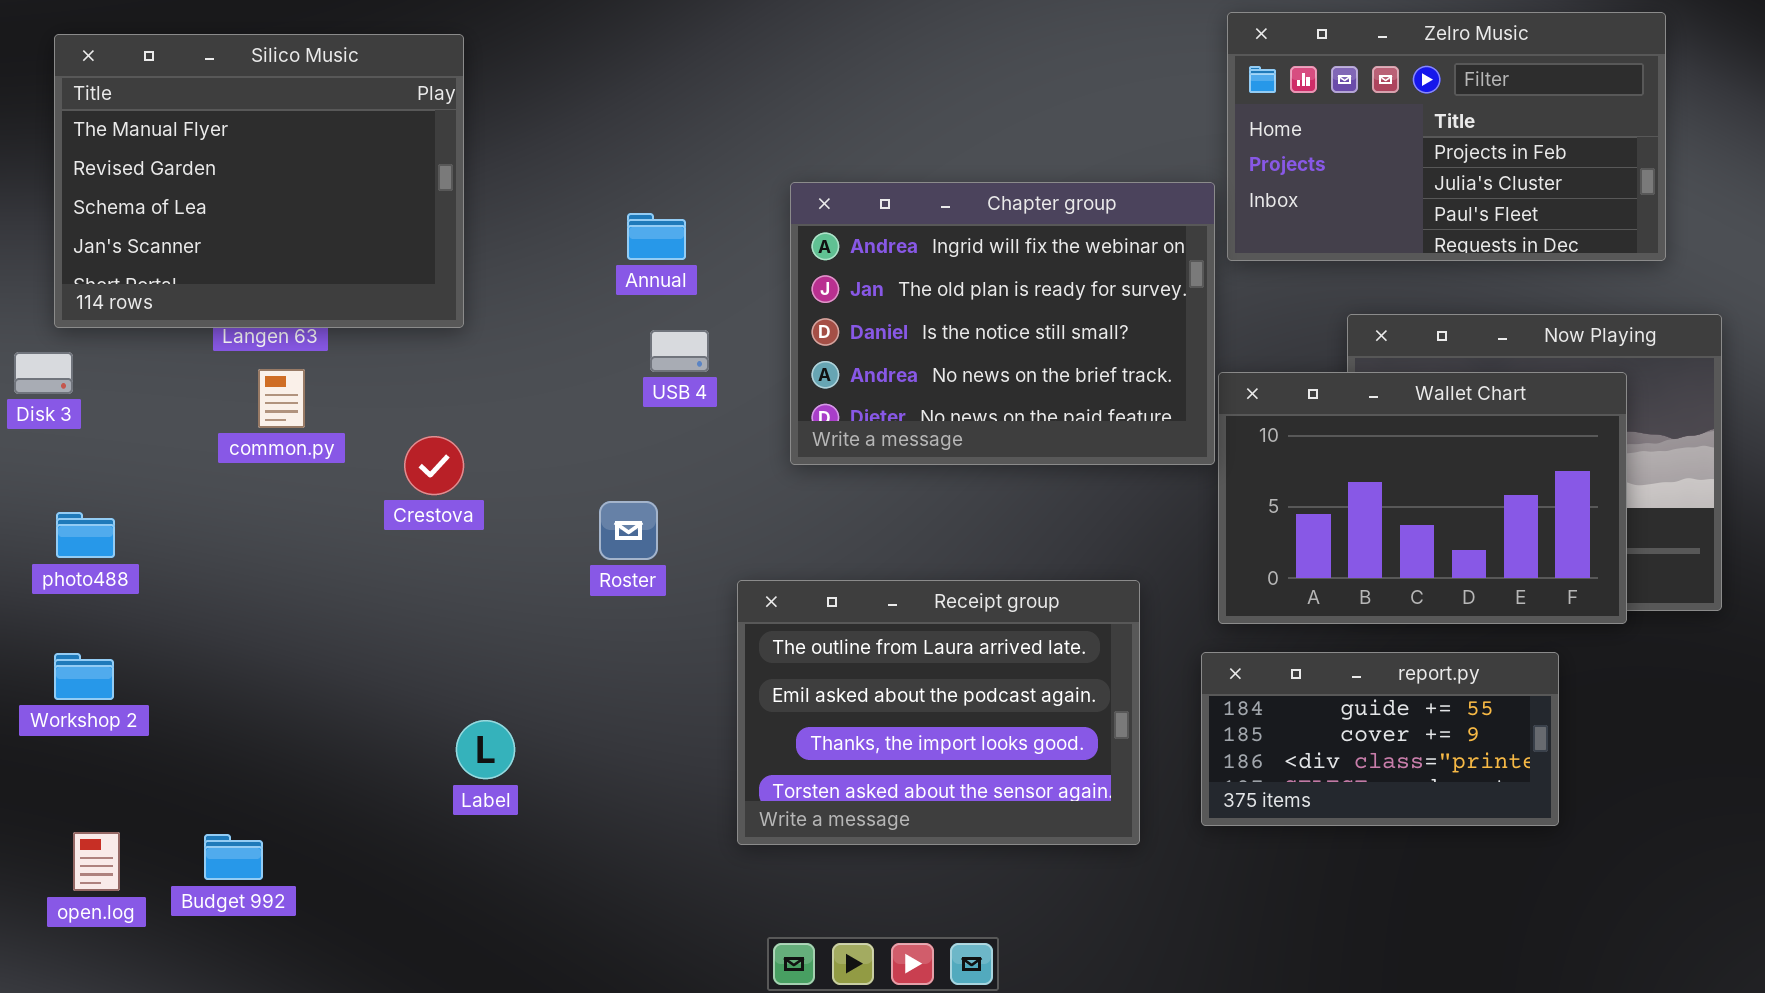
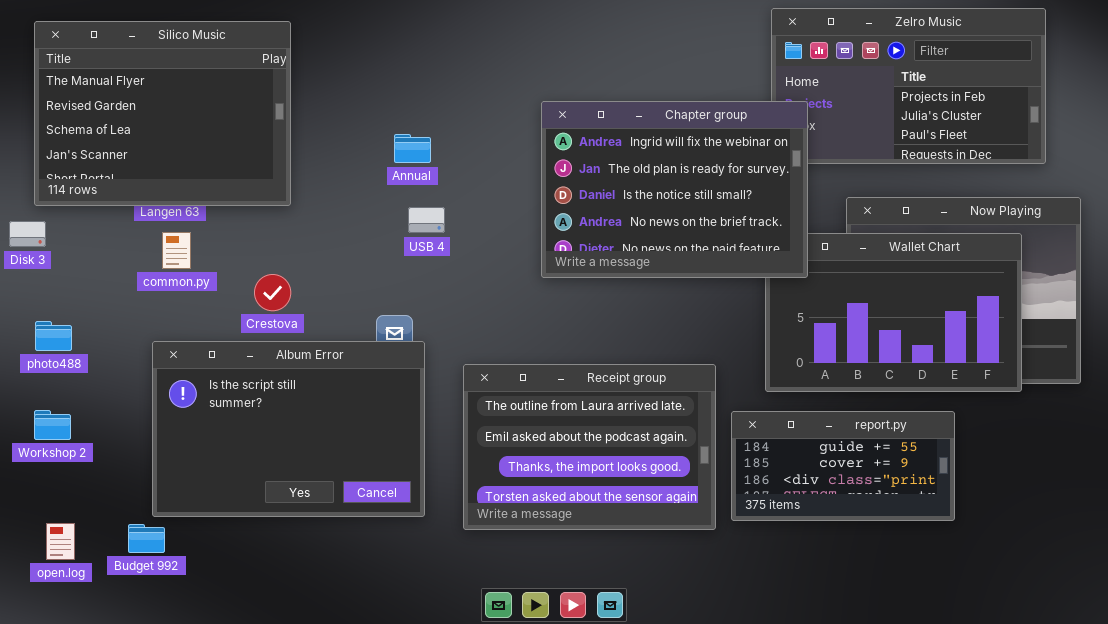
Chapter group: [790,182,1215,465] -> [541,101,808,278], moved
Album Error: none -> [152,341,425,517], opened
report.py: [1201,652,1559,826] -> [731,411,955,521], moved

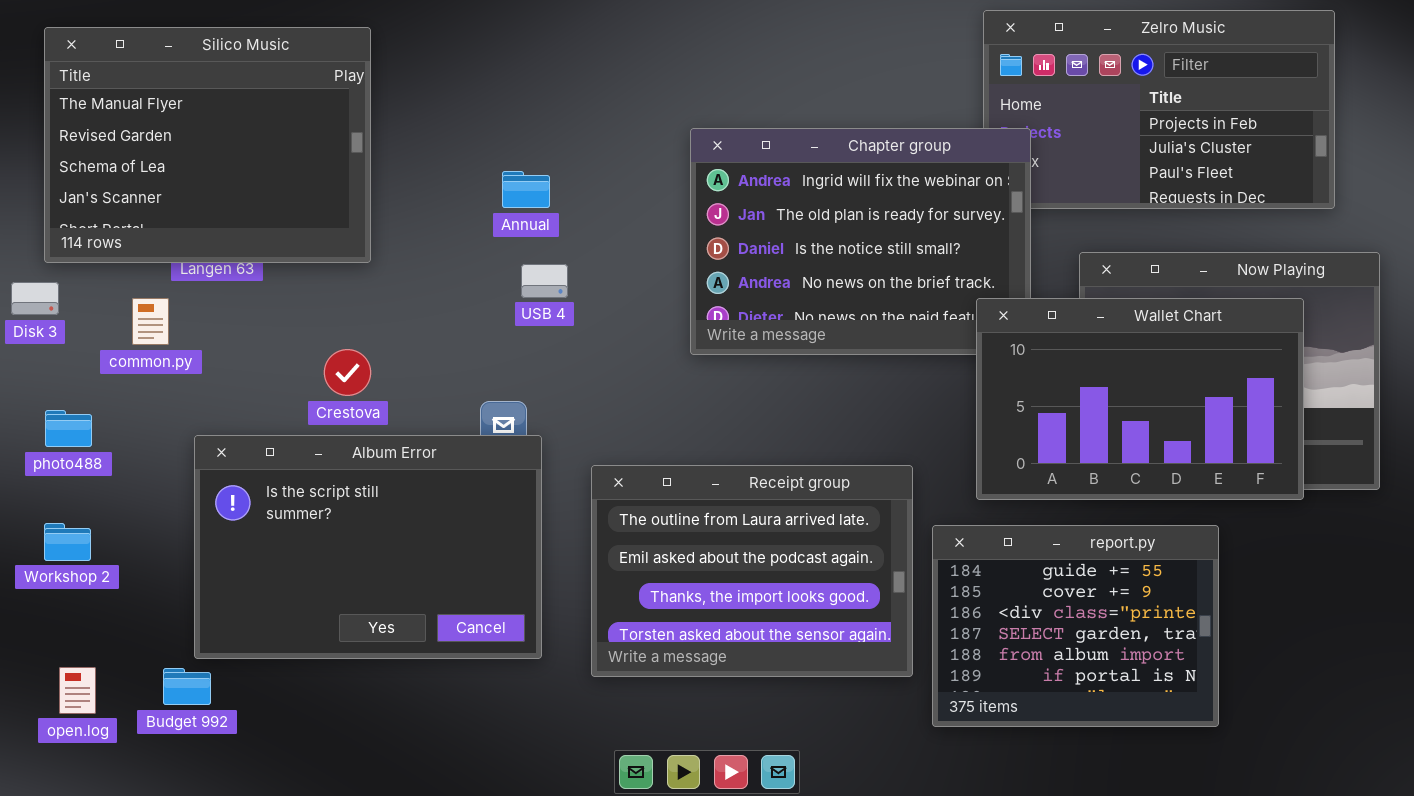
common.py: [162,232,191,269] -> [132,298,169,345], moved
Wallet Chart: [765,233,1022,392] -> [976,298,1304,500], raised
report.py: [731,411,955,521] -> [932,525,1219,727], resized

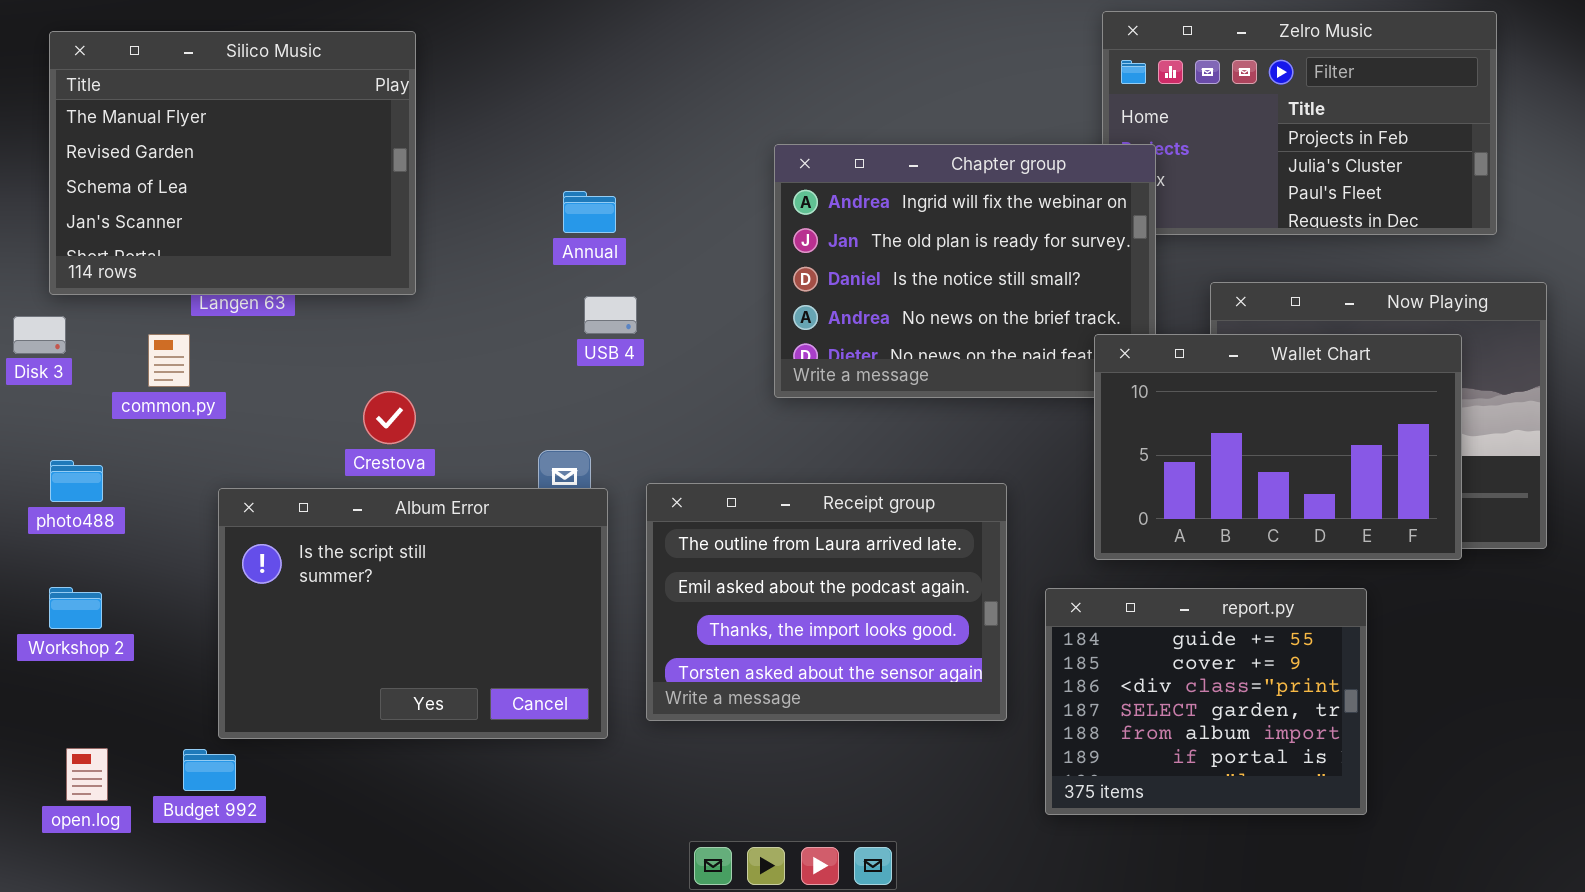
Receipt group: [591,465,913,677] -> [646,483,1007,721], moved

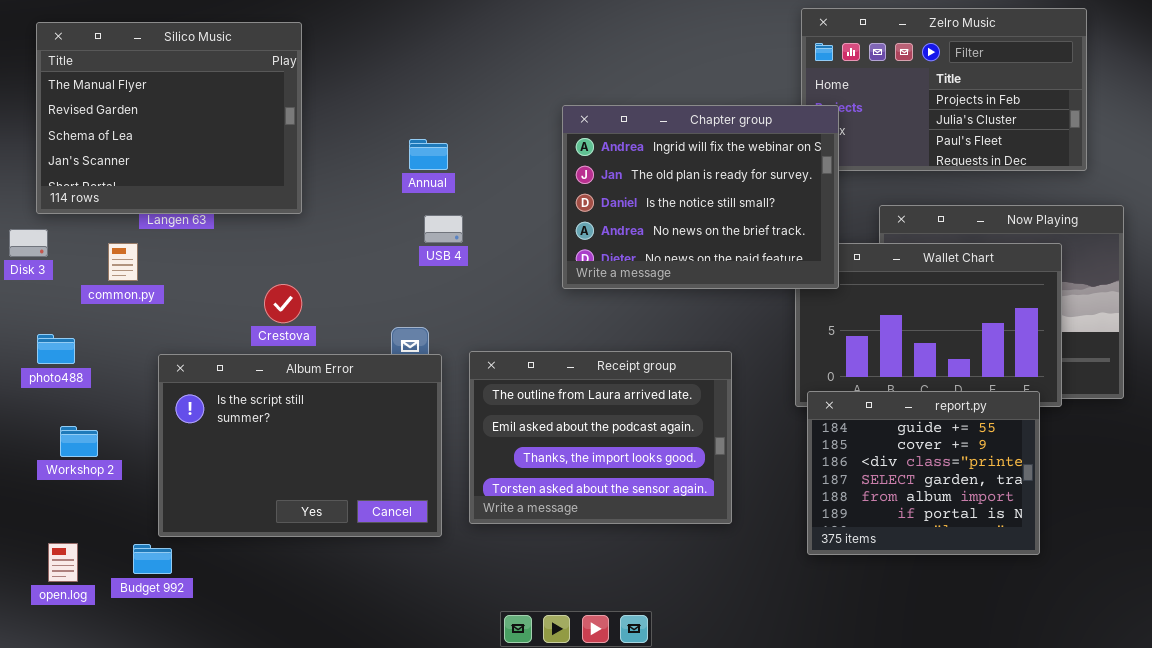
Chapter group: [774,144,1156,398] -> [562,105,839,289], raised
Workshop 2: [49,587,102,629] -> [60,426,98,457], moved
report.py: [1045,588,1367,815] -> [807,391,1040,555], moved

